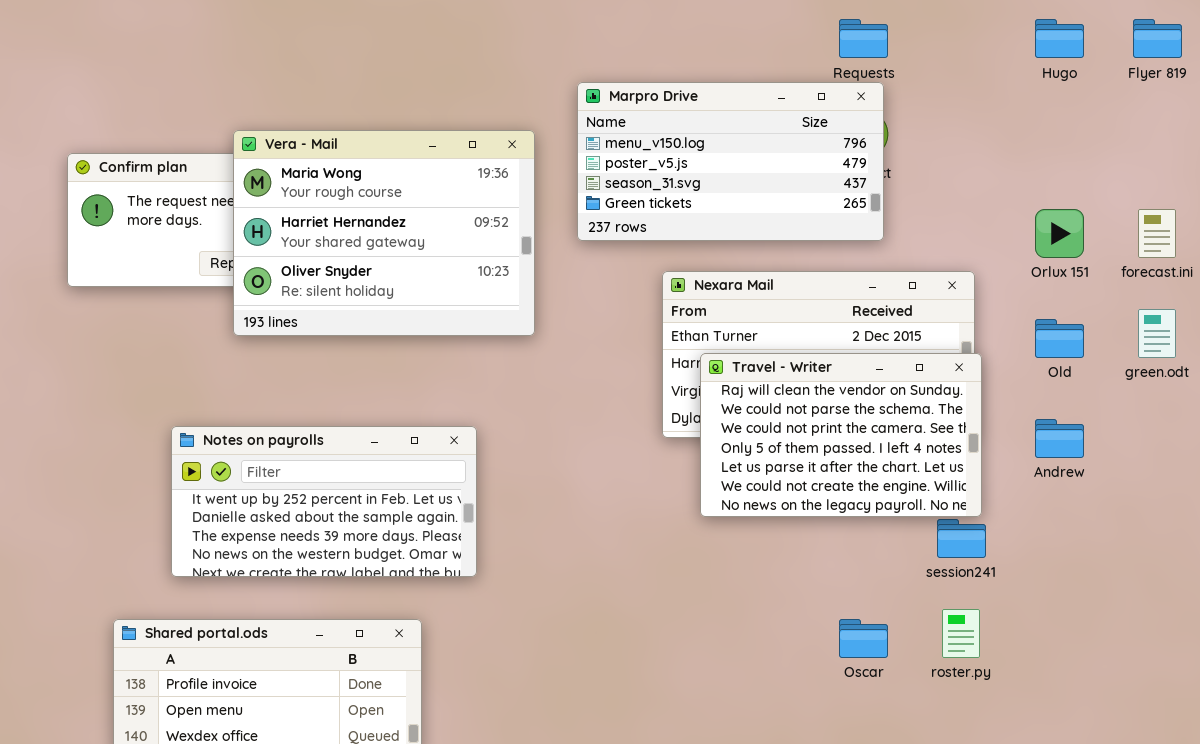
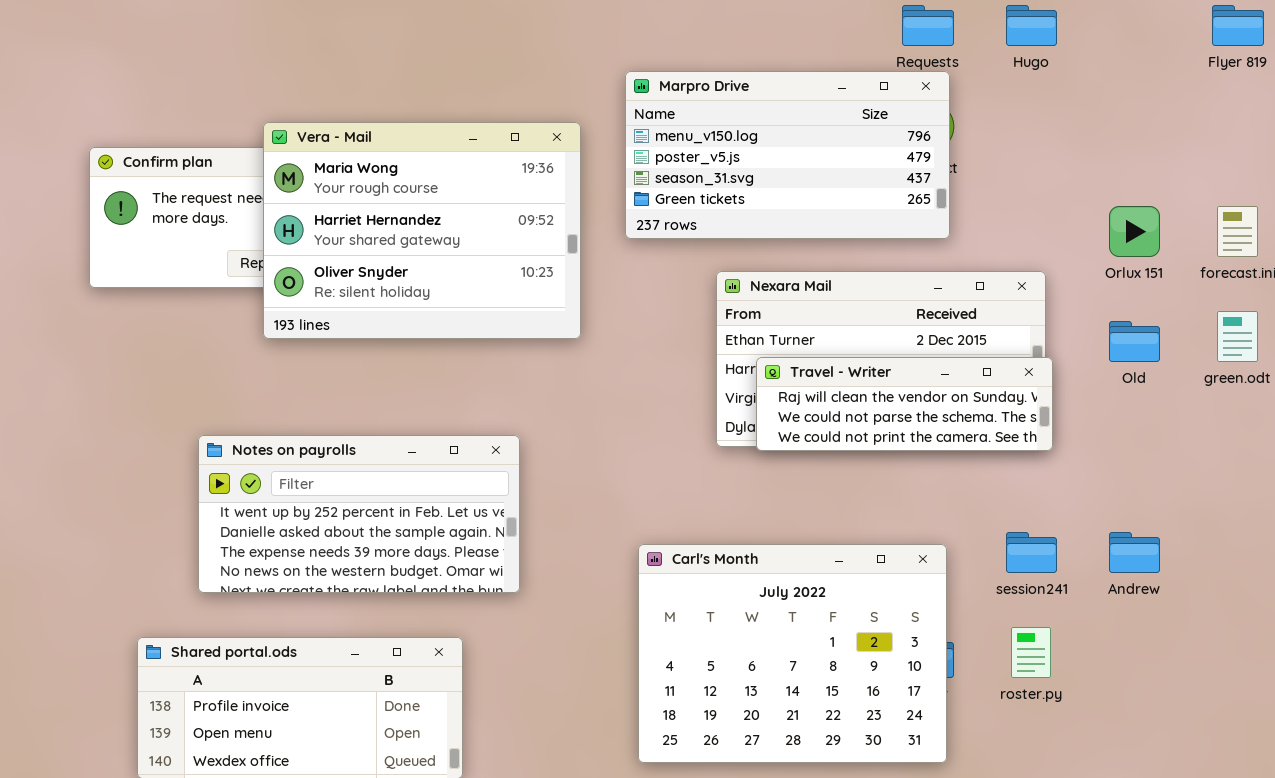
Hugo: [1035,19,1084,58] -> [1006,5,1057,46], moved
Travel - Writer: [700,353,982,517] -> [756,357,1053,451], resized
Andrew: [1035,419,1084,458] -> [1109,532,1160,573], moved
Carl's Month: none -> [638,544,947,763], opened

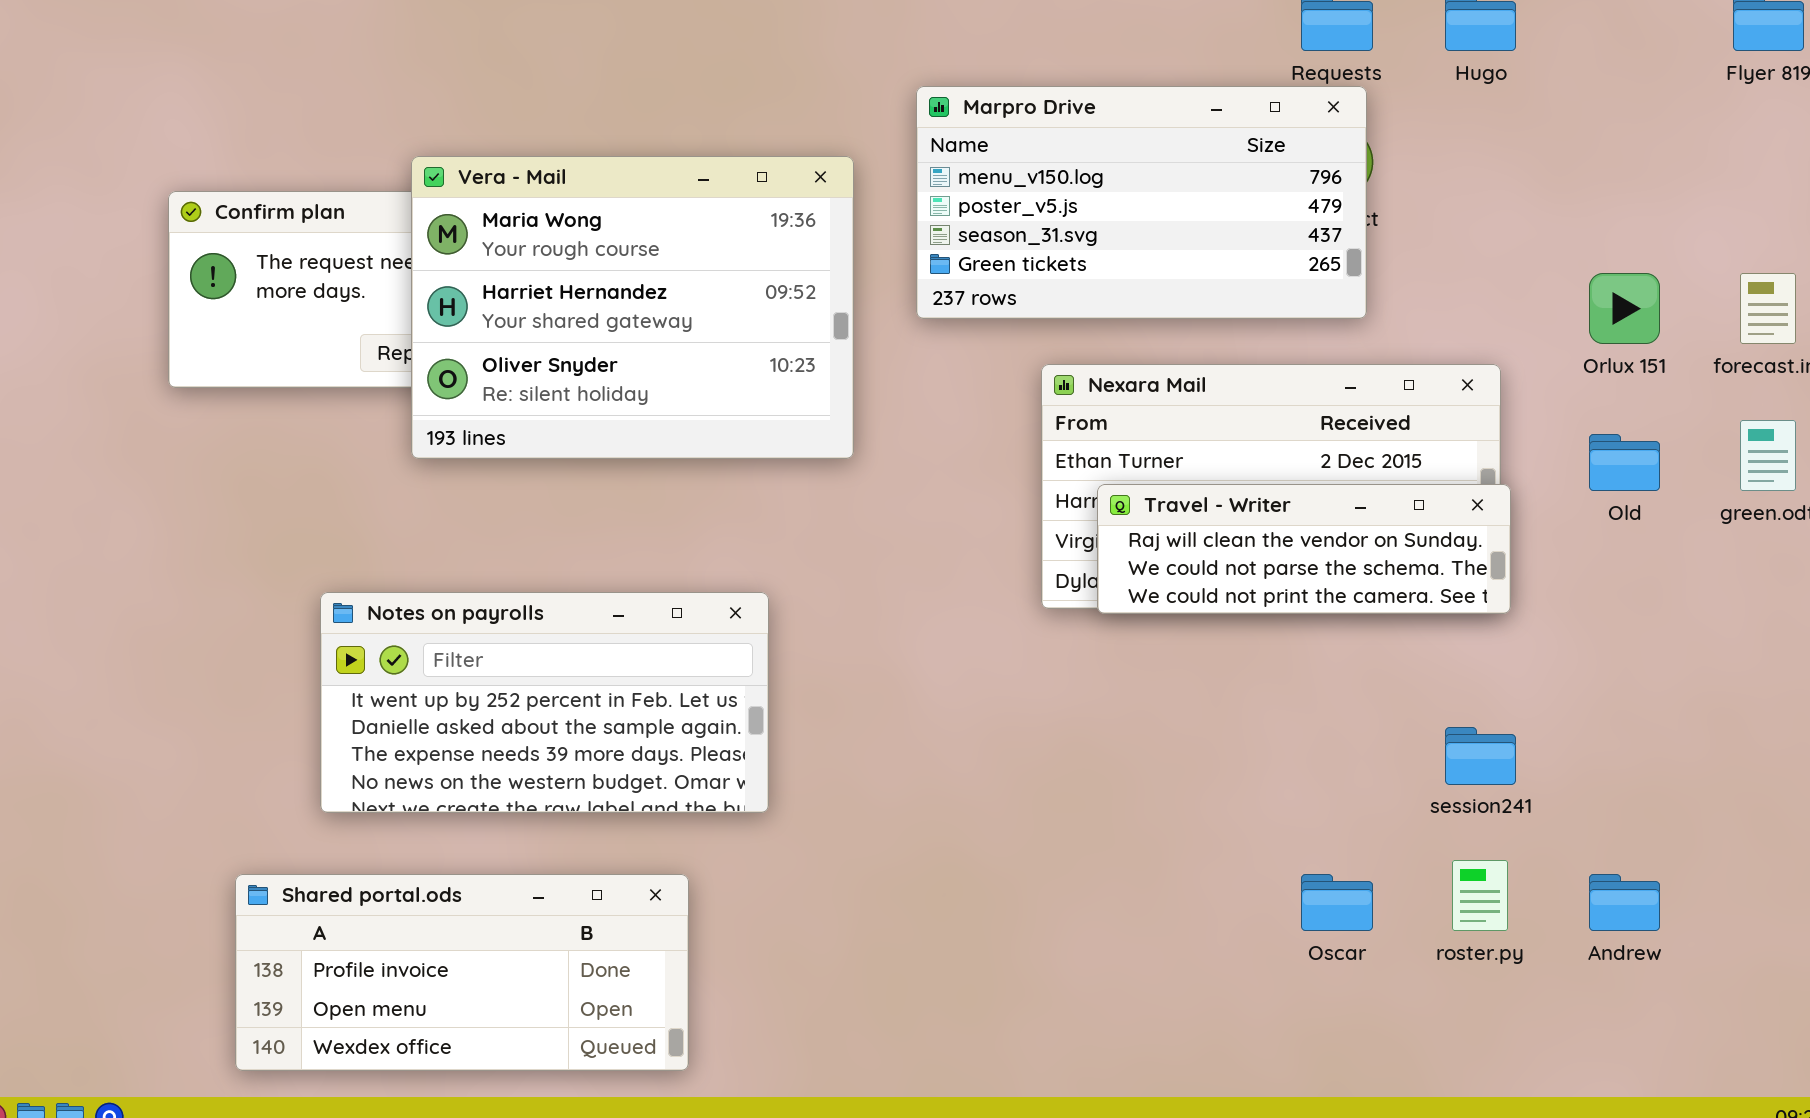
Andrew: [1109,532,1160,573] -> [1589,874,1660,931], moved
Carl's Month: [638,544,947,763] -> none, closed

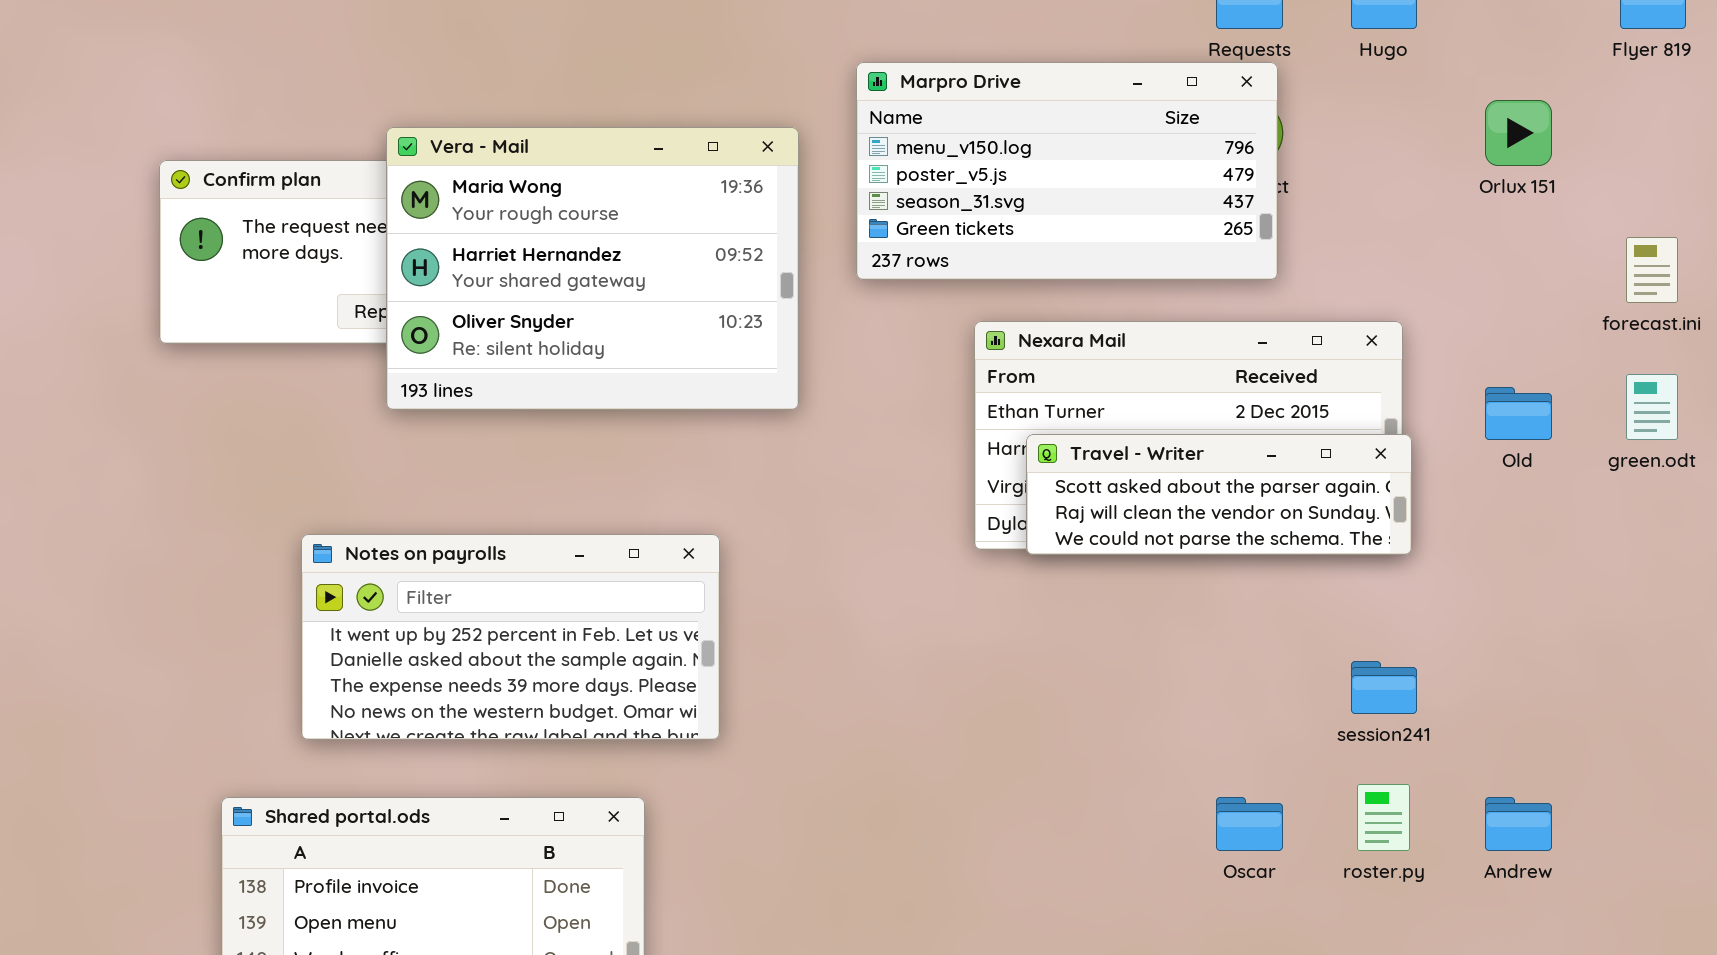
Orlux 151: [1589,273,1660,344] -> [1485,100,1552,166], moved
Travel - Writer: [1097,484,1511,614] -> [1026,434,1412,555], scrolled up 1 row

